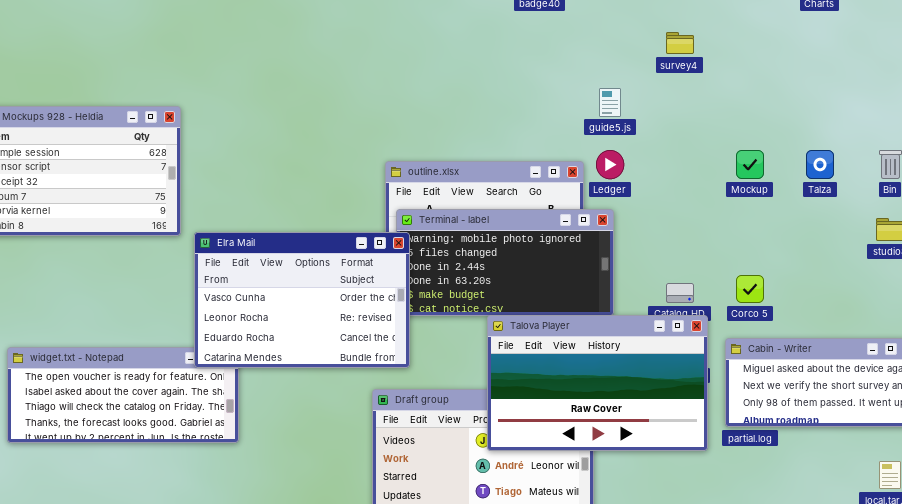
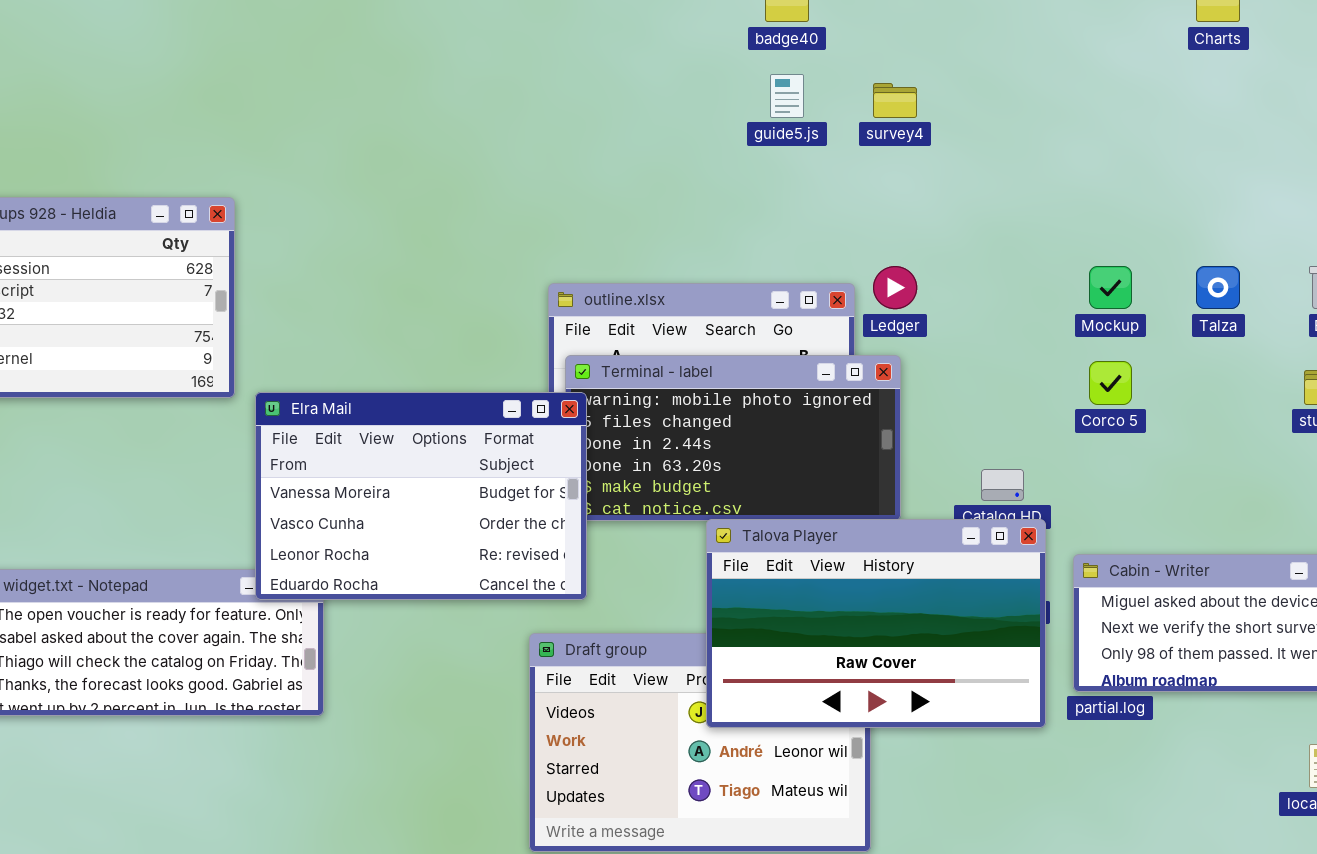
survey4: [666,32,694,54] -> [873,83,917,118], moved
guide5.js: [599,88,621,117] -> [770,74,804,118], moved
Elra Mail: [194,232,410,368] -> [255,392,587,600], scrolled up 1 row
Corco 5: [736,275,764,303] -> [1089,361,1132,405], moved

